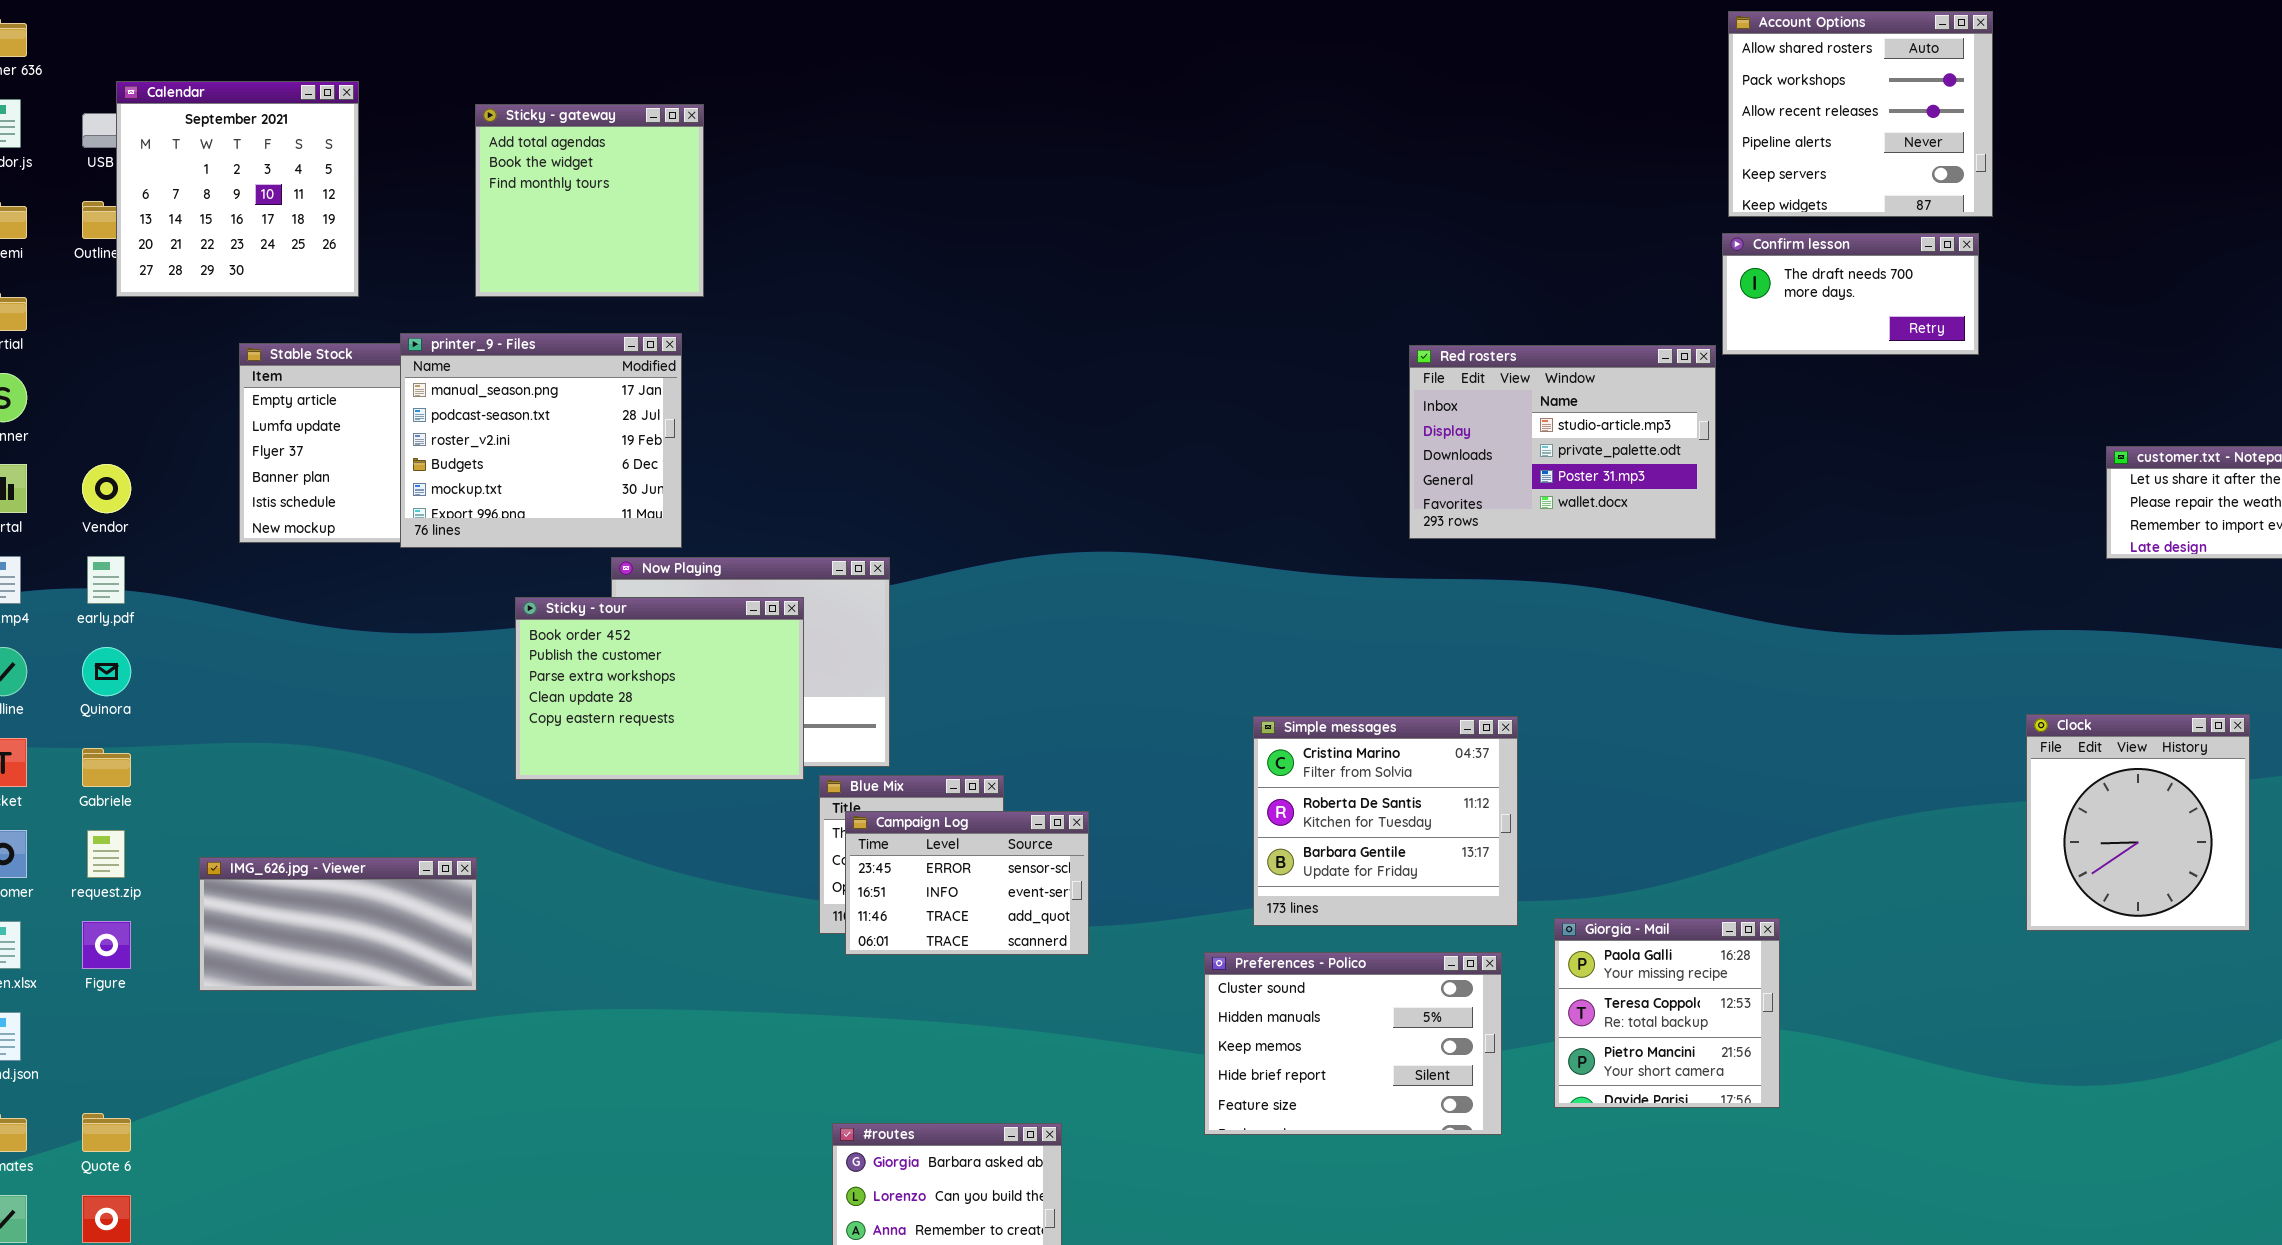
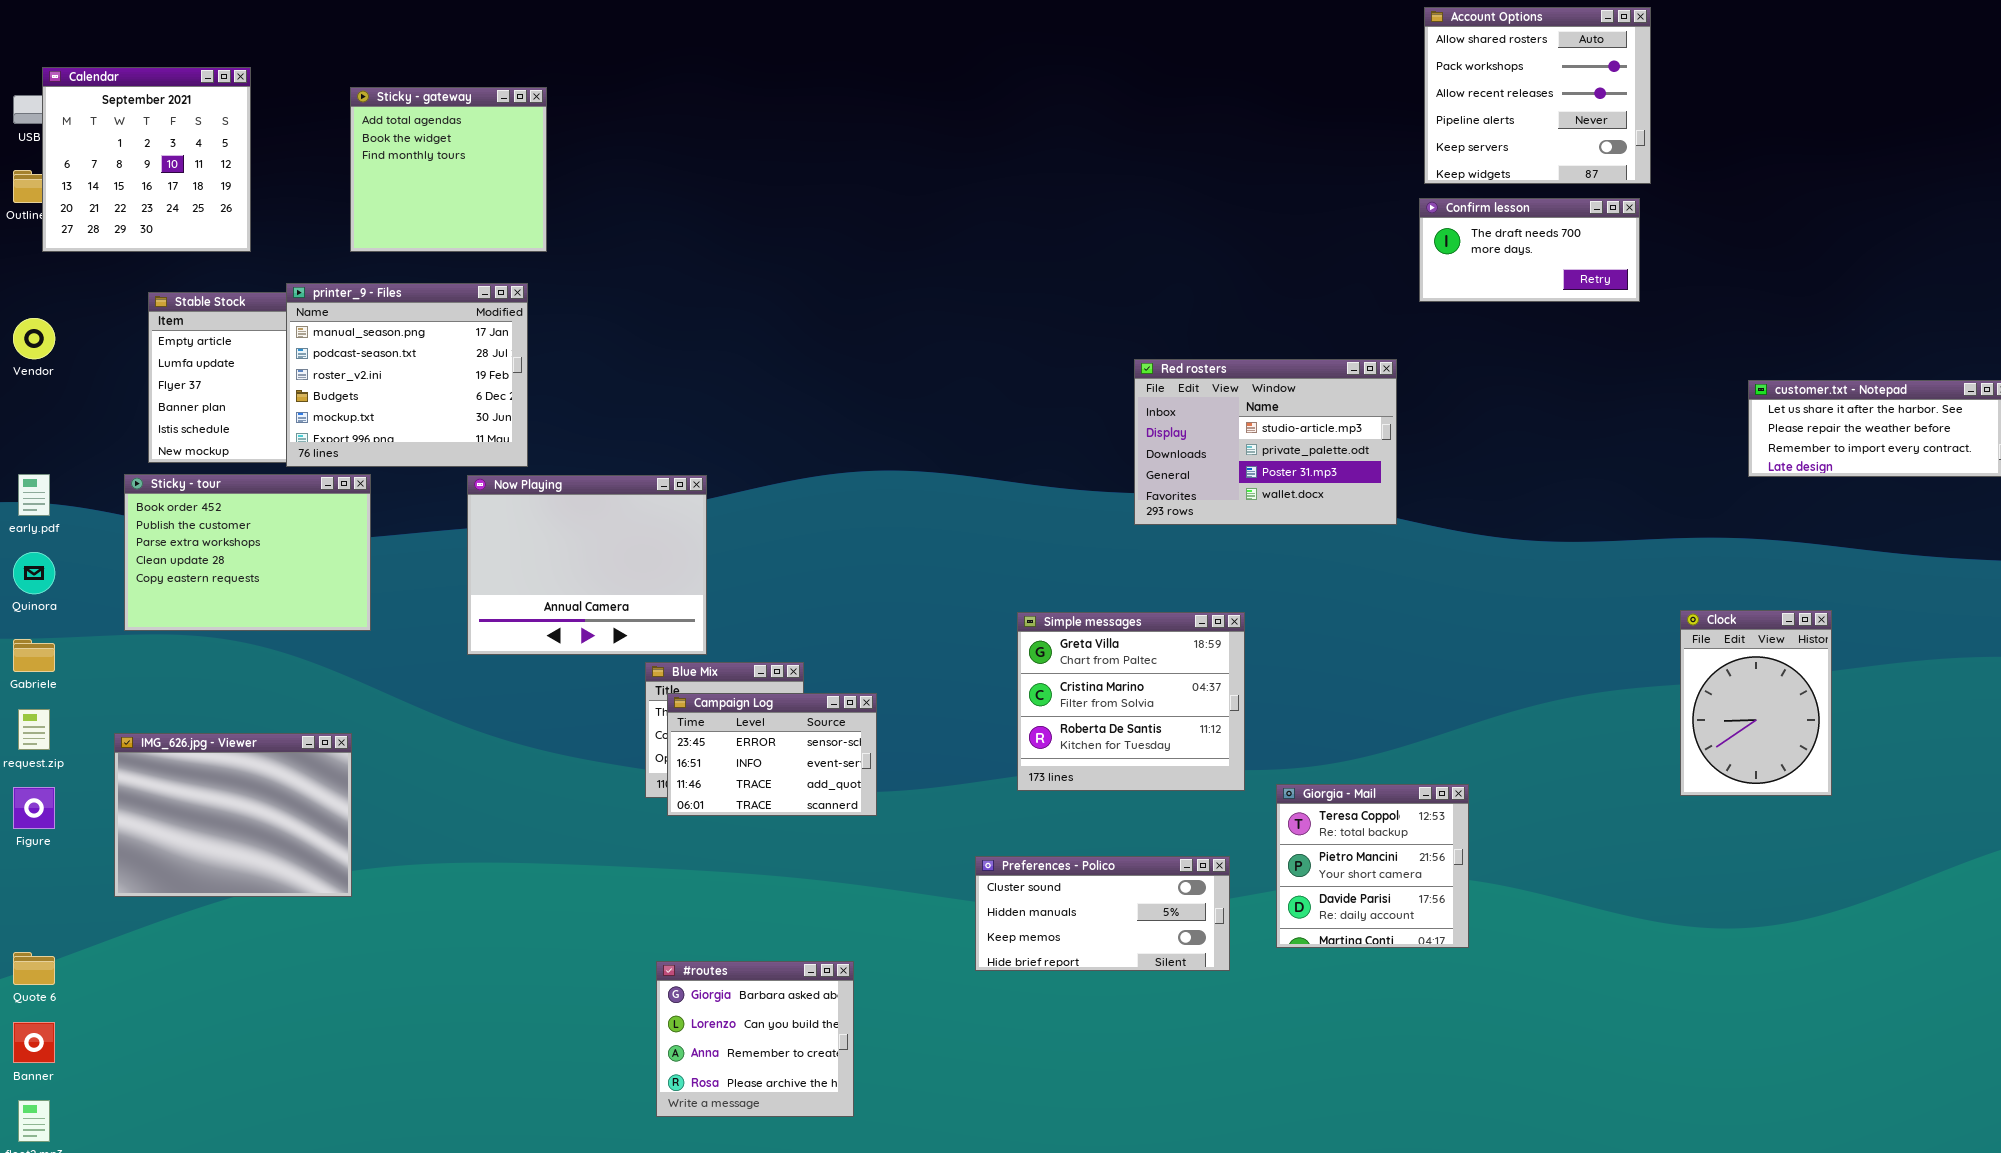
Red rosters: [1409,345,1716,539] -> [1134,359,1397,525], moved
Vendor: [82,464,131,513] -> [13,318,55,359], moved
Sticky - tour: [515,597,804,780] -> [124,474,371,631], moved
Clock: [2026,714,2250,931] -> [1680,610,1832,796], resized
Simple messages: [1253,716,1518,926] -> [1017,612,1245,791], scrolled up 1 row
IMG_626.jpg - Viewer: [199,857,477,991] -> [114,733,352,897], resized
Giorgia - Mail: [1554,918,1780,1108] -> [1276,784,1469,948], scrolled down 1 row
Preferences - Polico: [1204,952,1502,1135] -> [975,856,1230,971], resized

